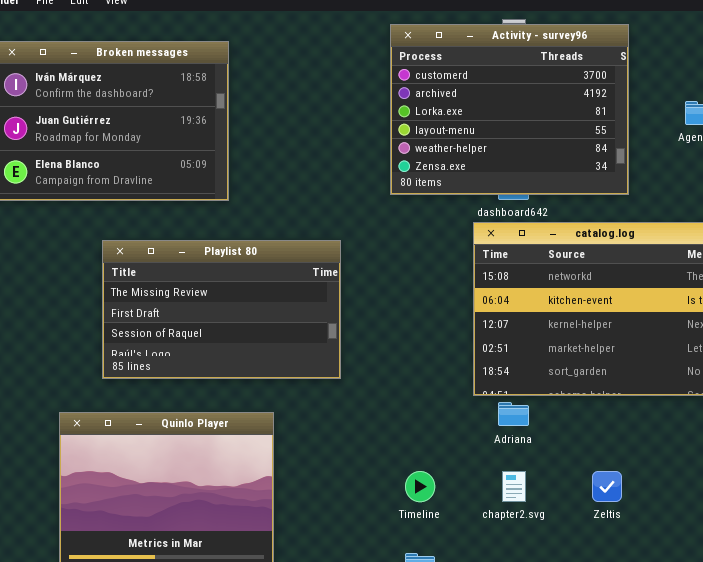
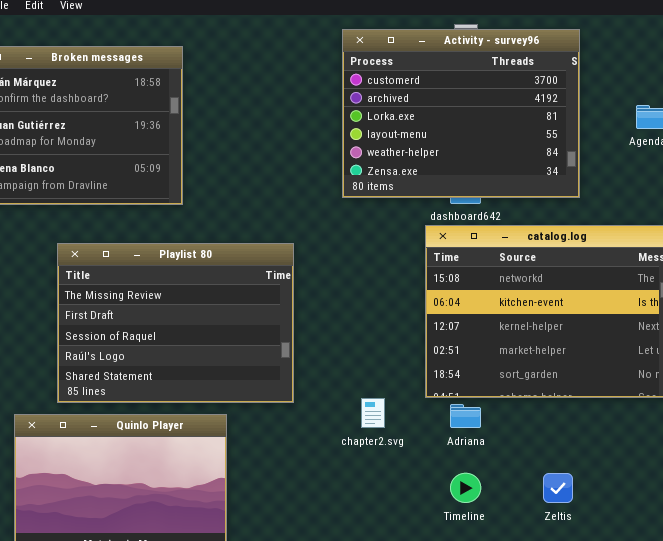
Playlist 80: [102,240,341,379] -> [57,243,294,403], resized
Timeline: [405,471,435,502] -> [450,473,481,503], moved
chapter2.svg: [502,471,526,502] -> [361,398,385,428], moved

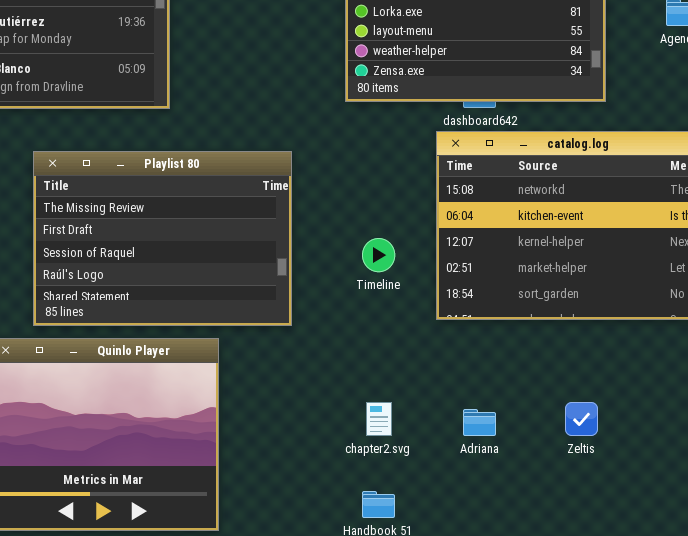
chapter2.svg: [361,398,385,428] -> [366,402,392,436], moved
Adriana: [450,404,481,428] -> [463,409,496,436], moved
Timeline: [450,473,481,503] -> [362,238,395,272], moved

